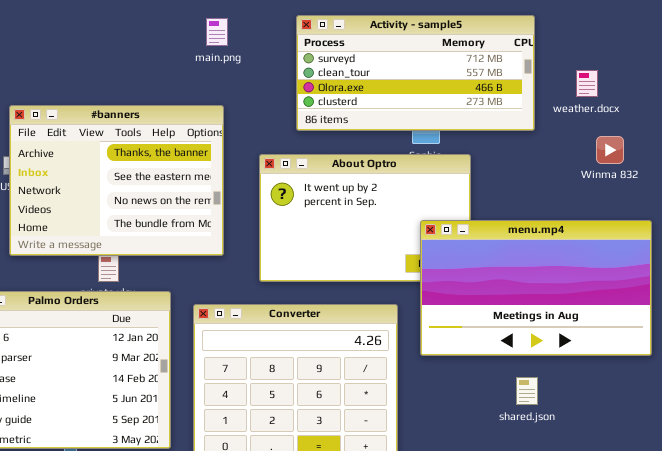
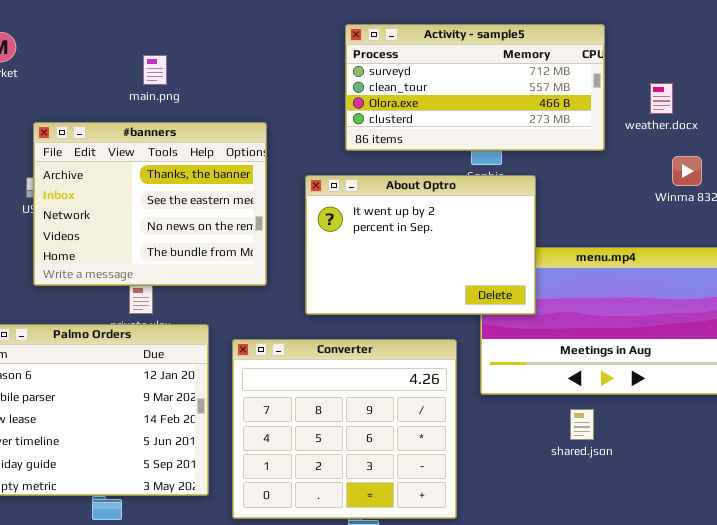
main.png: [206,18,228,46] -> [143,55,167,85], moved
About Optro: [259,154,471,282] -> [305,175,536,315], raised
shared.json: [516,377,538,405] -> [570,409,594,440], moved

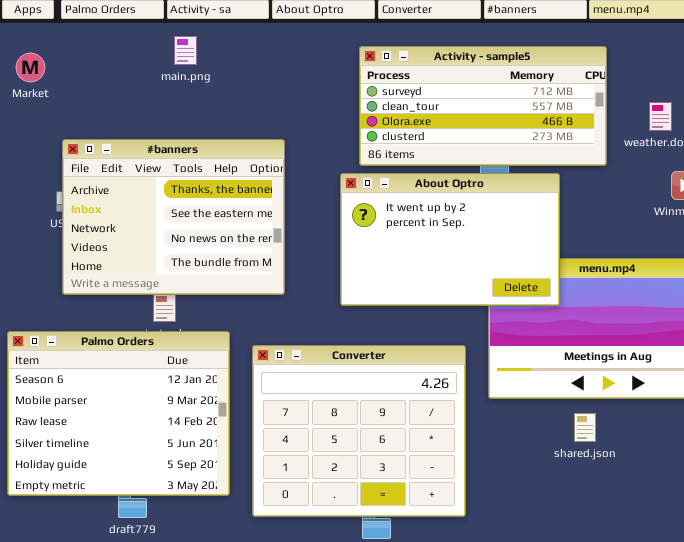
main.png: [143,55,167,85] -> [174,36,197,65], moved
About Optro: [305,175,536,315] -> [340,173,560,306], moved

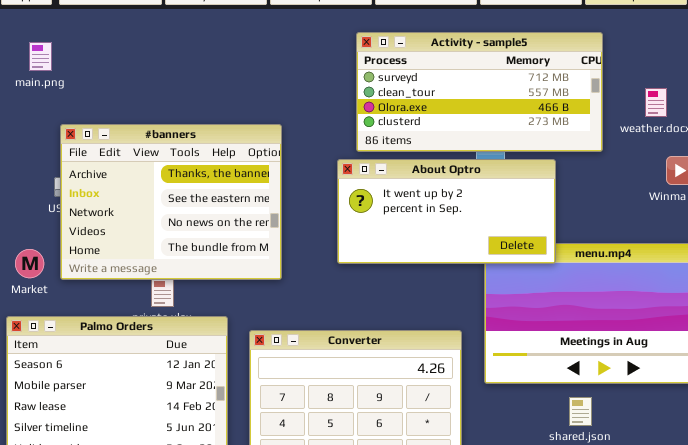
main.png: [174,36,197,65] -> [29,42,52,71], moved
Market: [16,53,45,82] -> [15,249,44,278], moved
About Optro: [340,173,560,306] -> [337,159,556,264], resized

